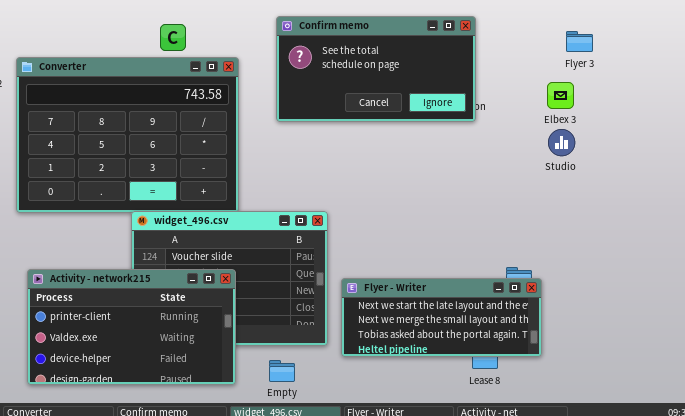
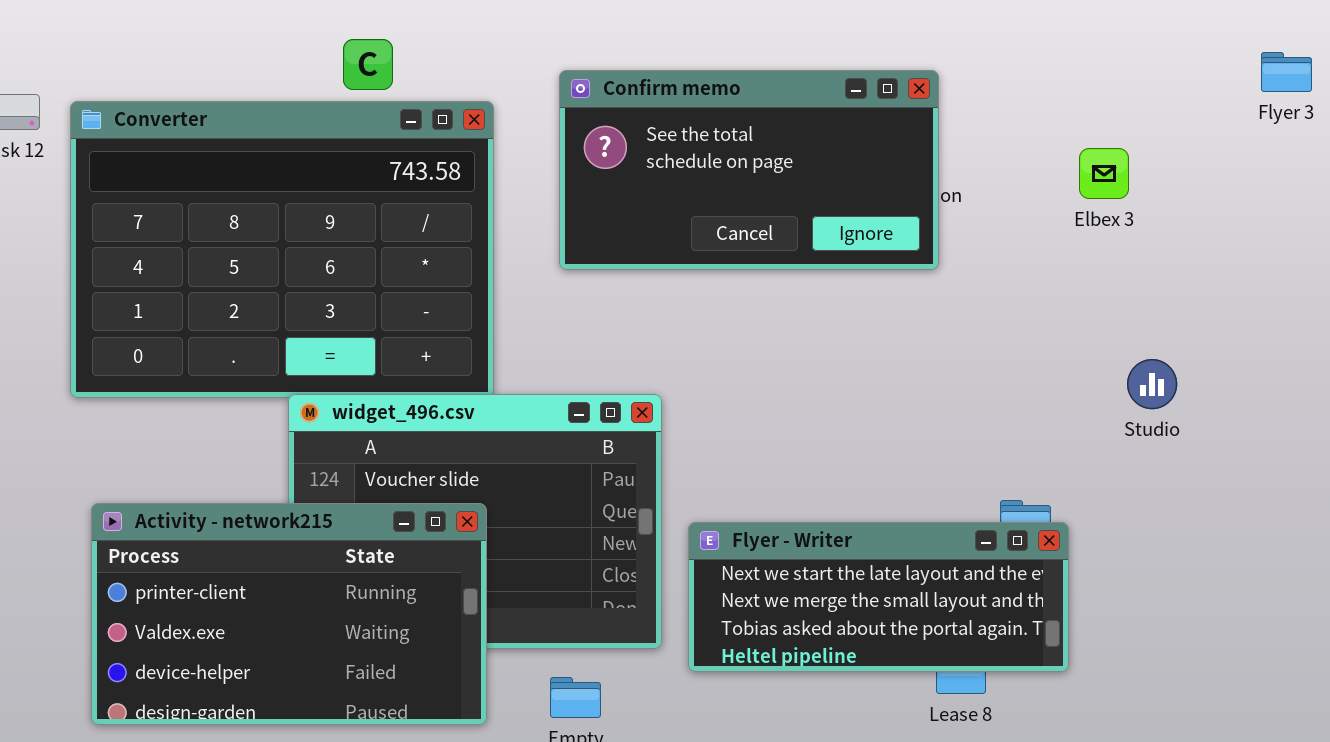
Confirm memo: [276,16,476,122] -> [559,70,939,270], moved
Flyer 3: [566,31,593,52] -> [1261,52,1312,92], moved
Studio: [548,129,575,156] -> [1127,359,1177,409], moved

